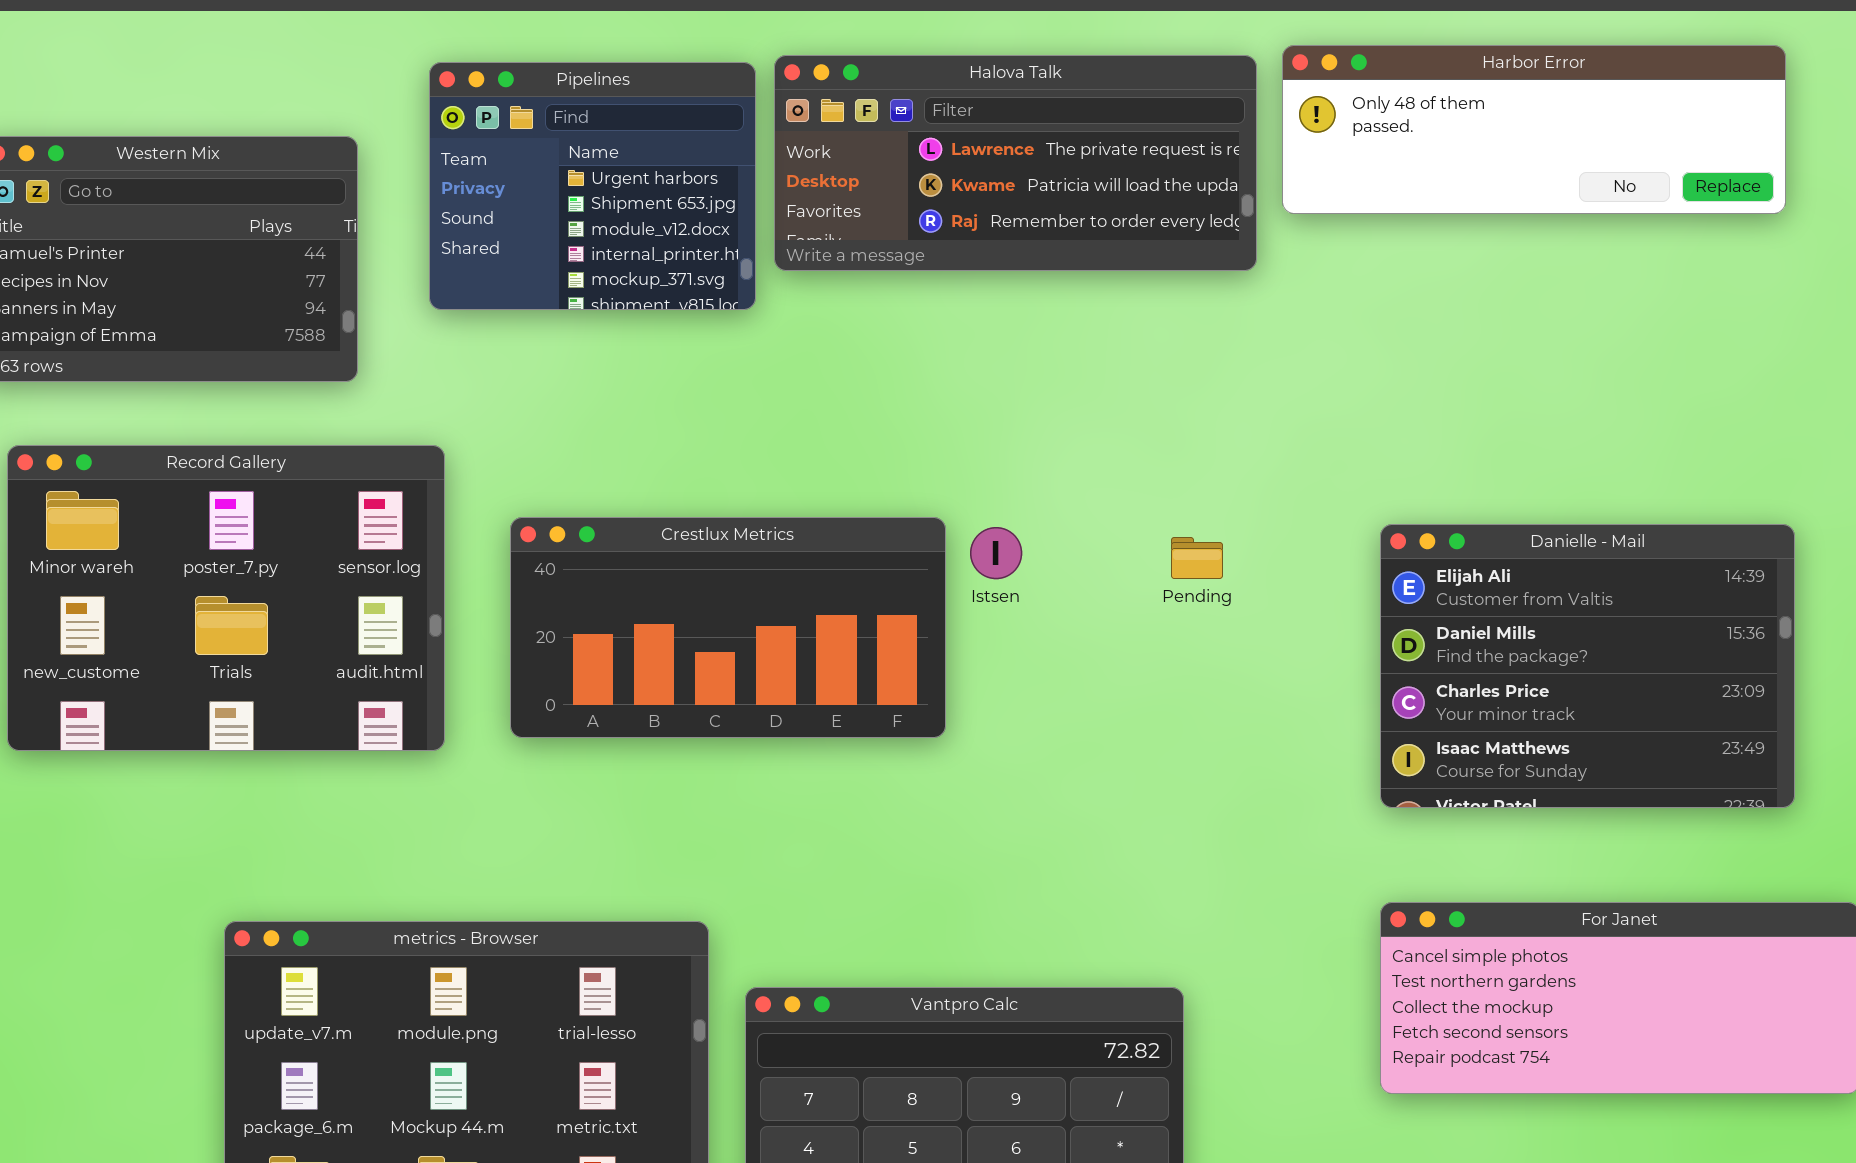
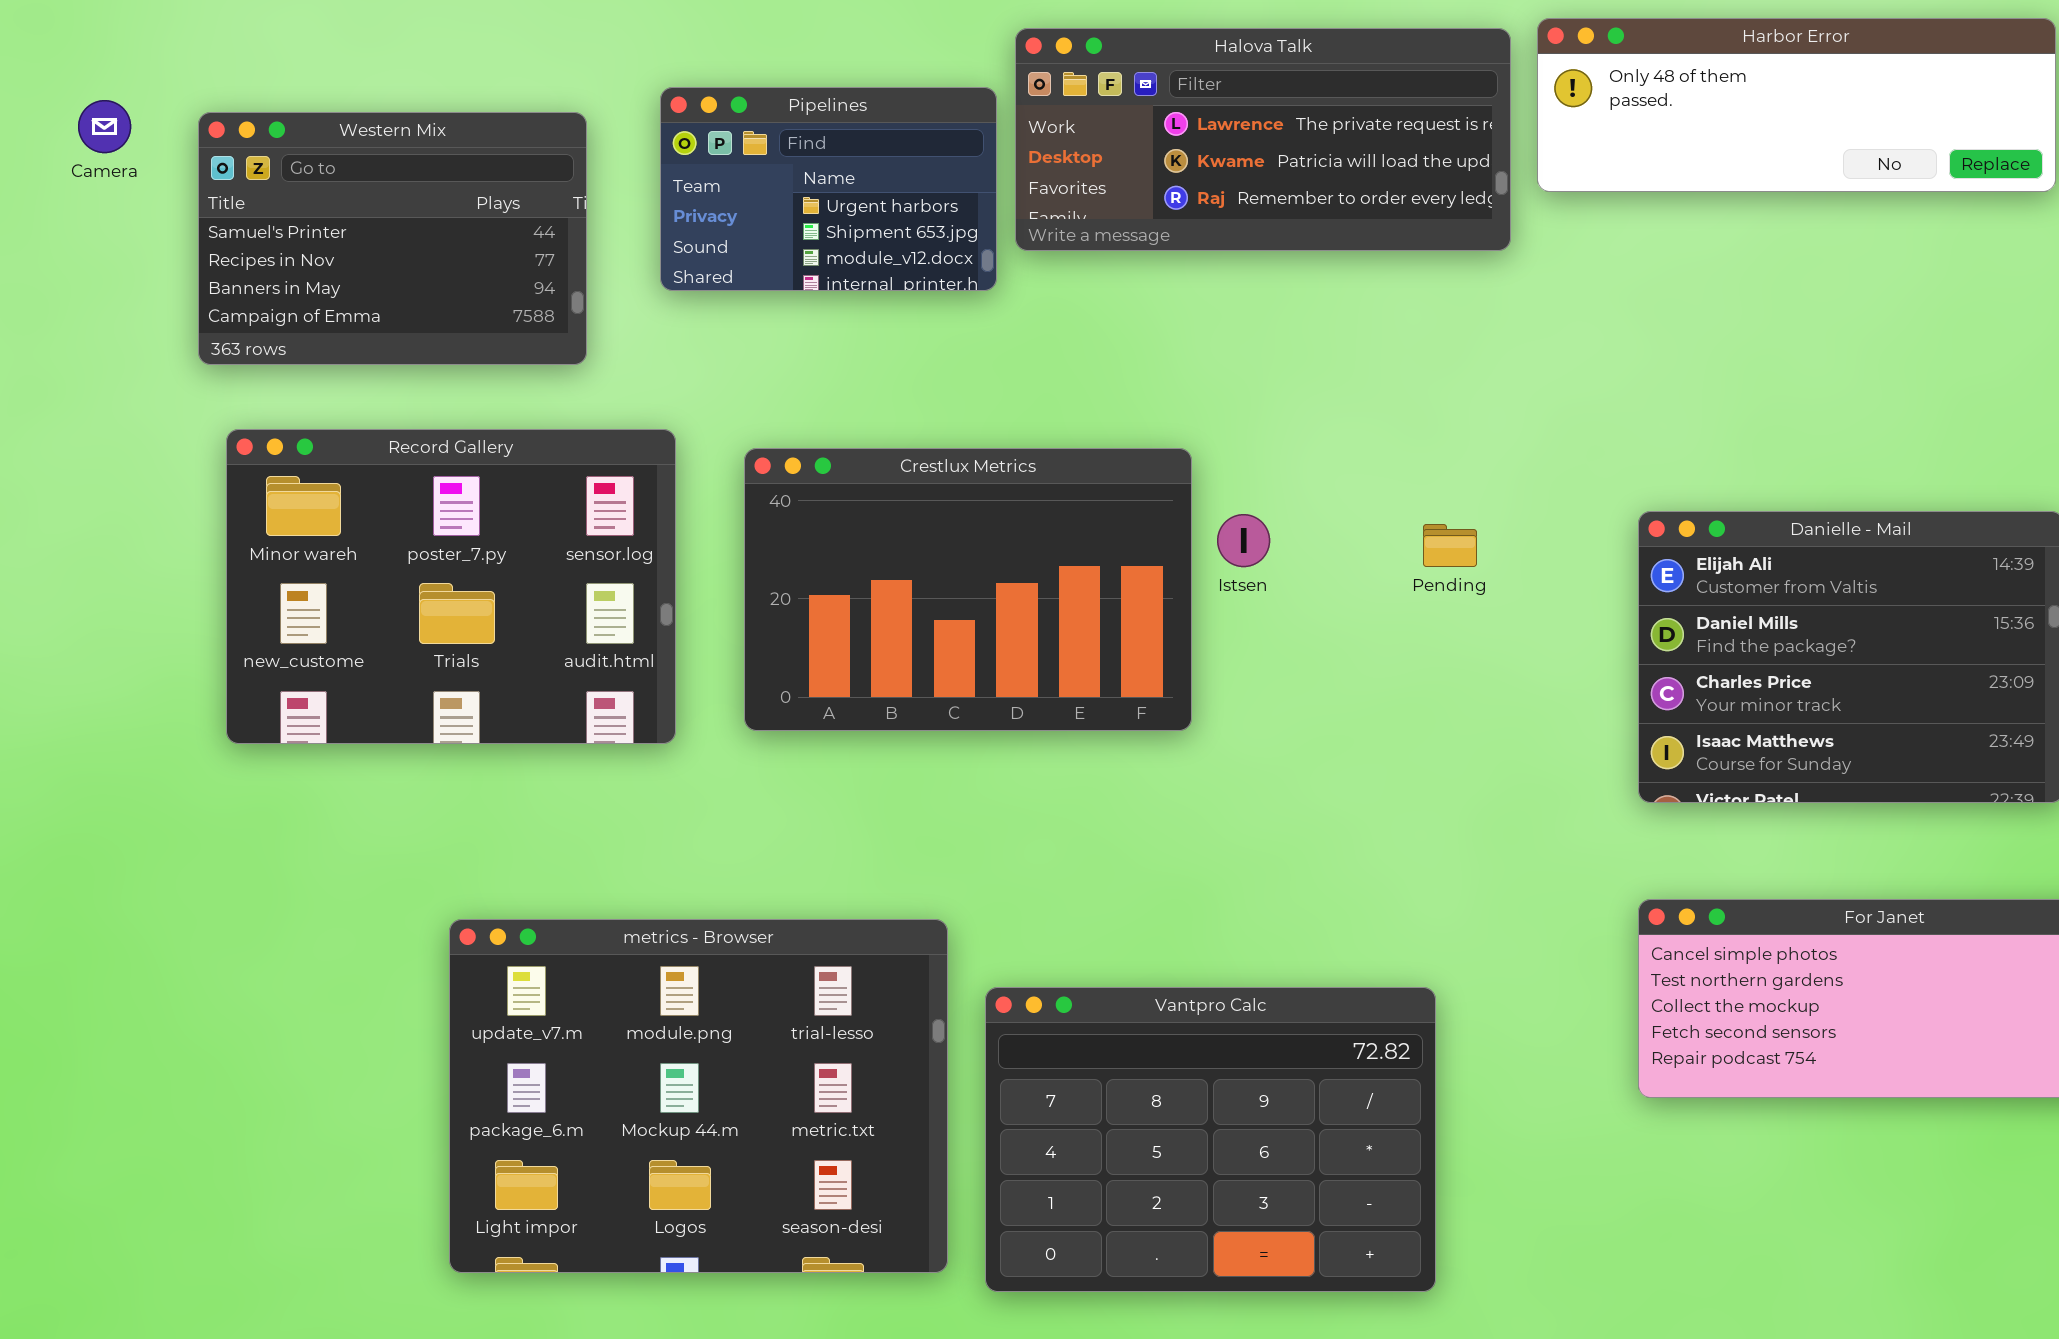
Pipelines: [429,62,756,310] -> [660,87,997,291], resized
Crestlux Metrics: [510,517,946,738] -> [744,448,1192,731], resized

